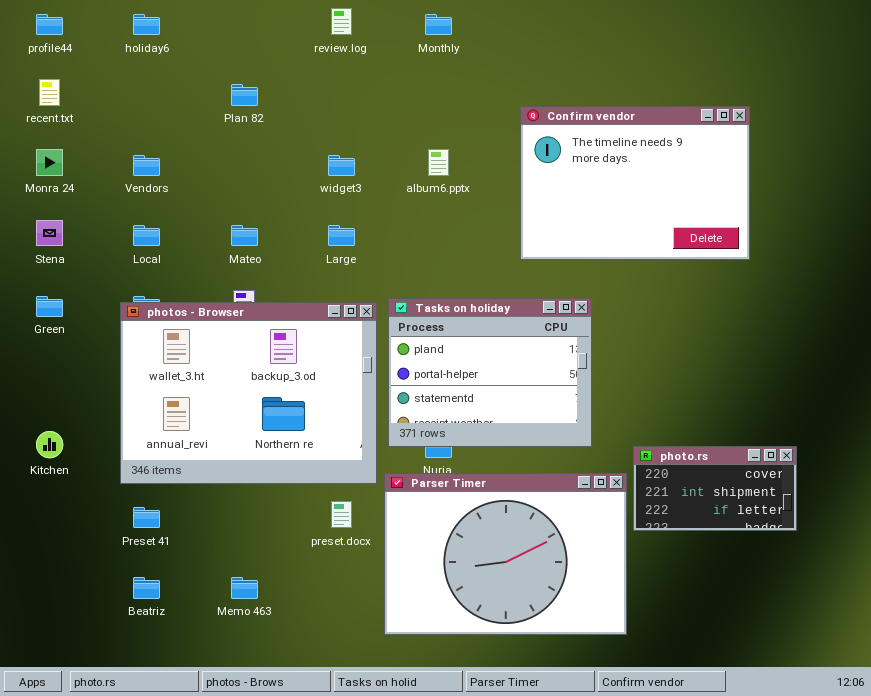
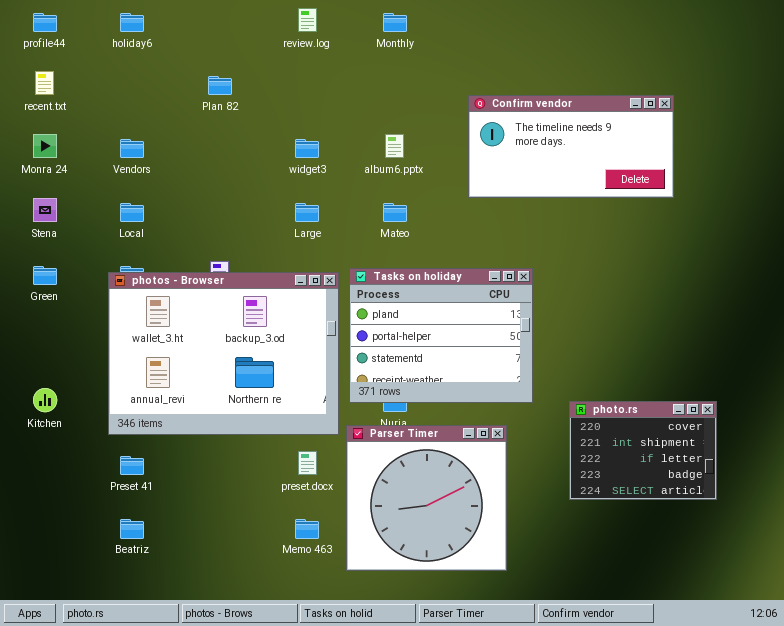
Confirm vendor: [520,106,750,260] -> [468,95,674,198], resized
Mateo: [231,225,258,246] -> [383,203,407,222], moved
photo.rs: [633,446,797,531] -> [569,401,717,500], resized
Parser Timer: [384,473,627,635] -> [346,425,507,571], resized
Memo 463: [231,577,258,599] -> [295,519,319,539], moved

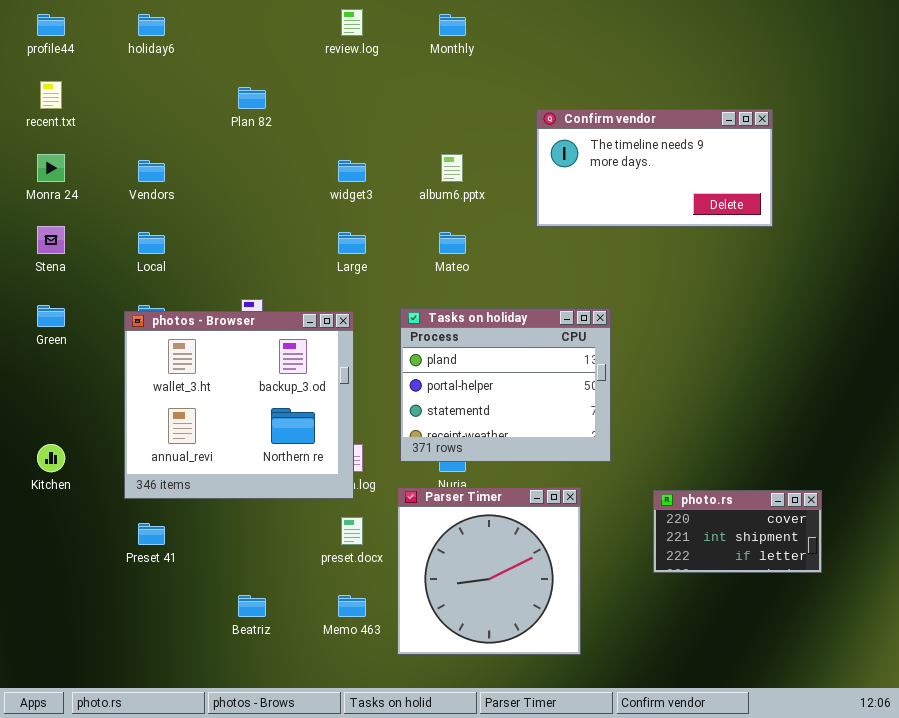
photos - Browser: [108,272,339,435] -> [124,311,354,499], resized
photo.rs: [569,401,717,500] -> [653,490,822,573], resized
Beatriz: [120,519,144,539] -> [238,595,266,617], moved

